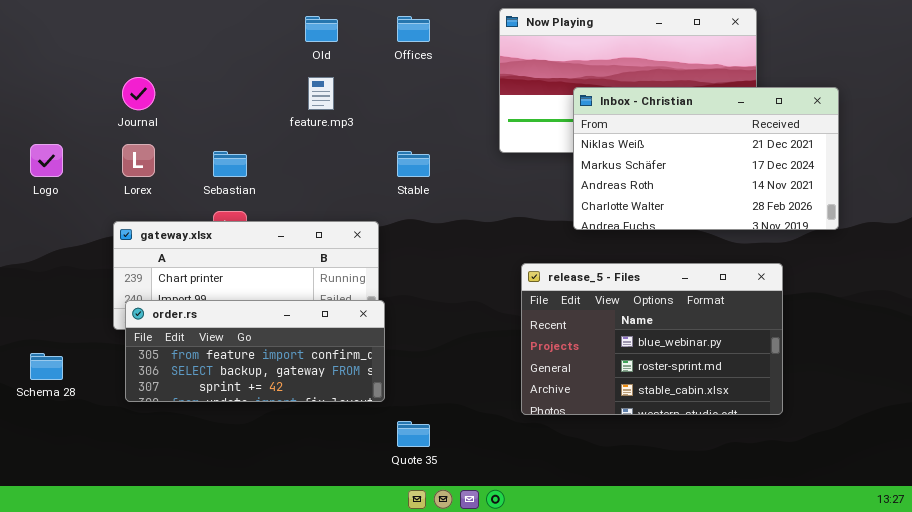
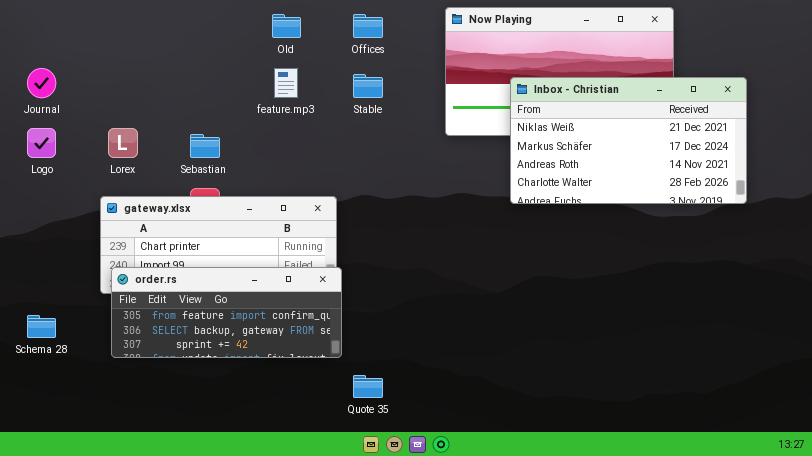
Journal: [122,77,155,110] -> [27,68,56,98], moved
Stable: [397,151,430,177] -> [353,74,383,98], moved
release_5 - Files: [521,263,783,415] -> none, closed

